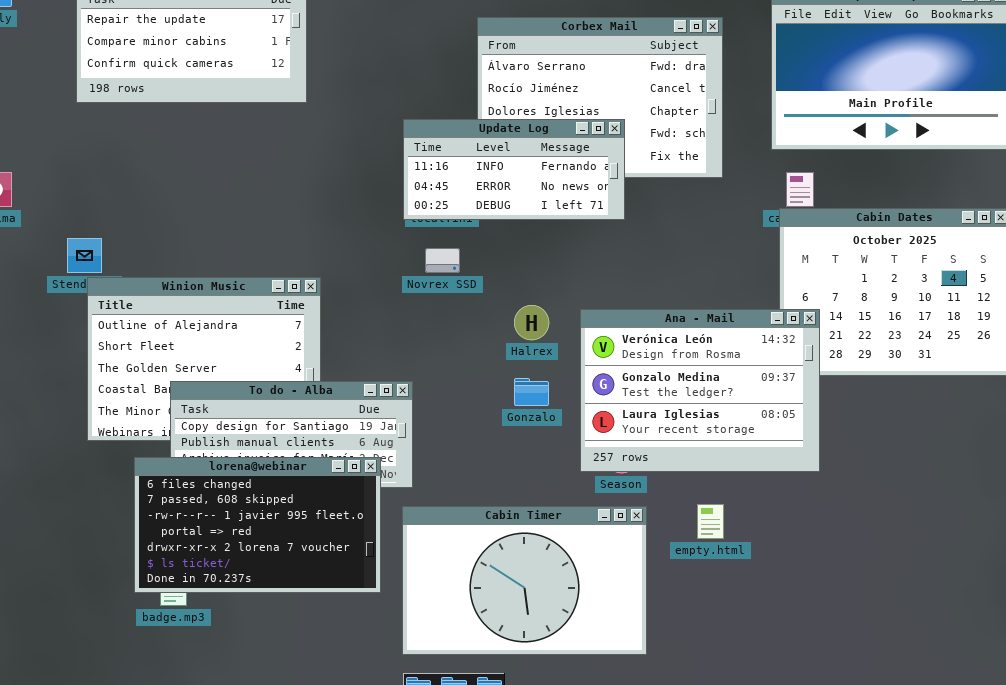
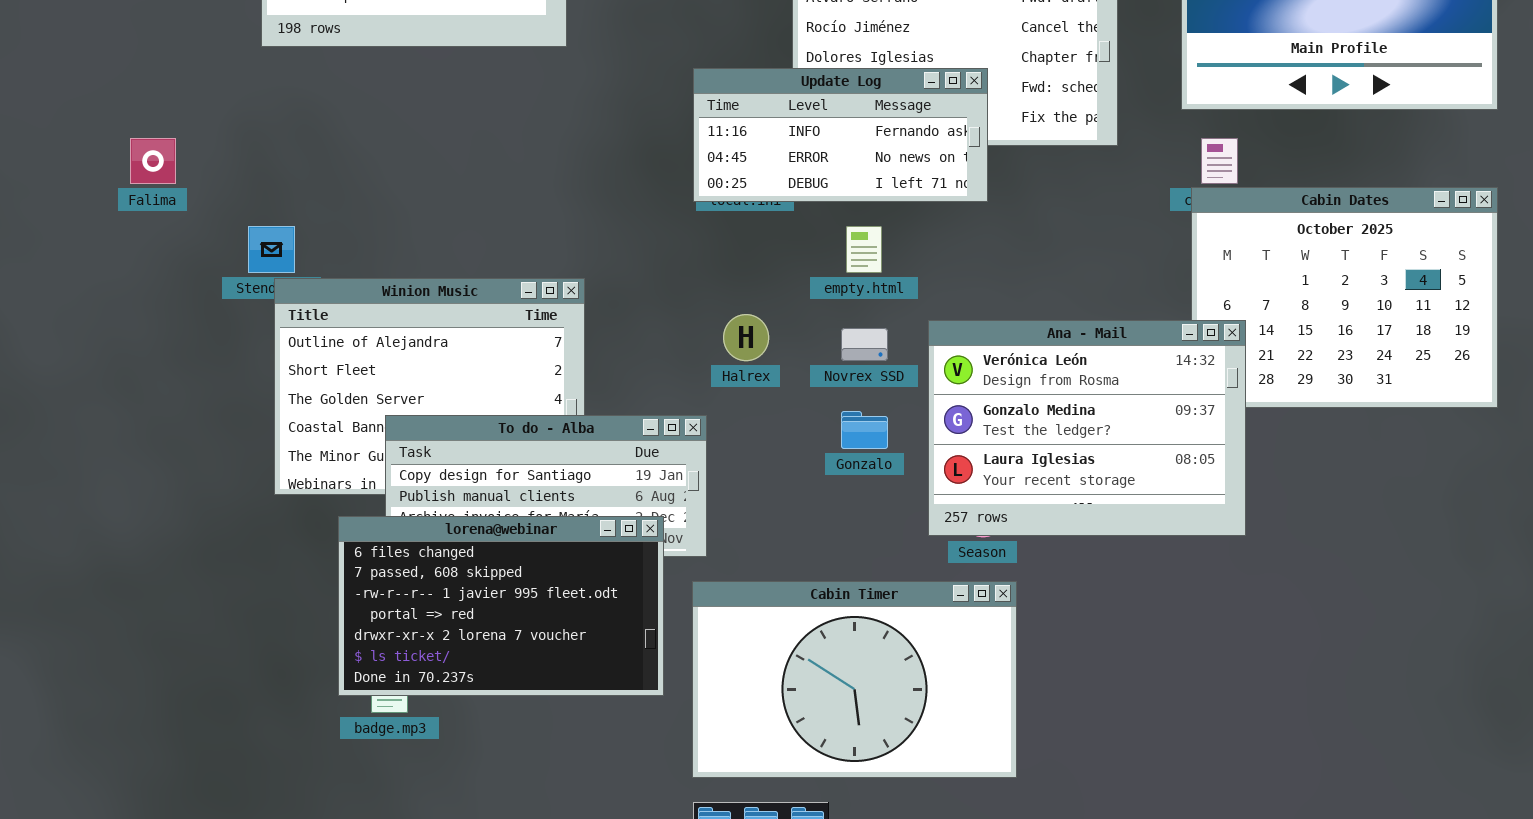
Novrex SSD: [425,248,460,273] -> [841,328,888,361], moved
Halrex: [514,305,549,340] -> [723,314,769,361], moved
empty.html: [697,504,724,539] -> [846,226,882,273], moved

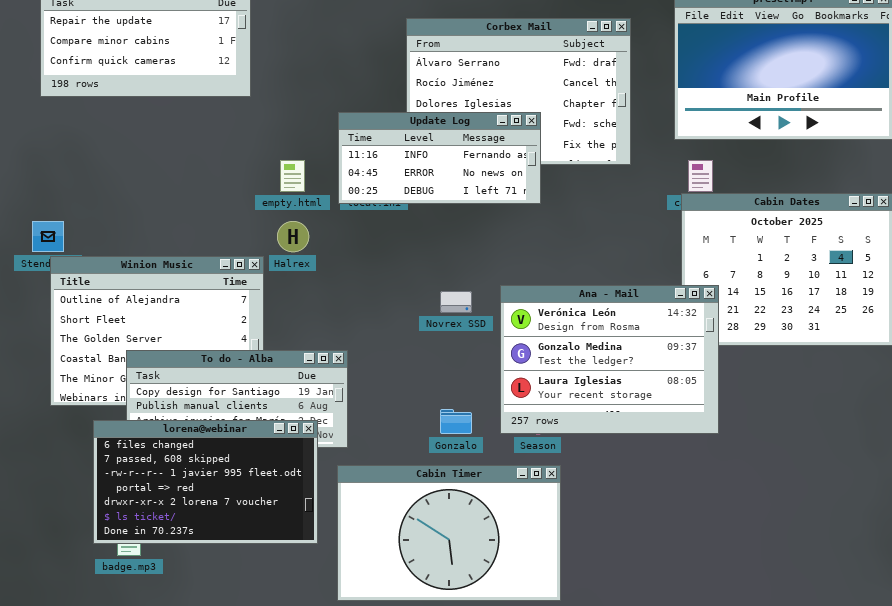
empty.html: [846,226,882,273] -> [280,160,305,192], moved
Halrex: [723,314,769,361] -> [277,221,309,252], moved
Gonzalo: [841,411,888,449] -> [440,409,472,434], moved

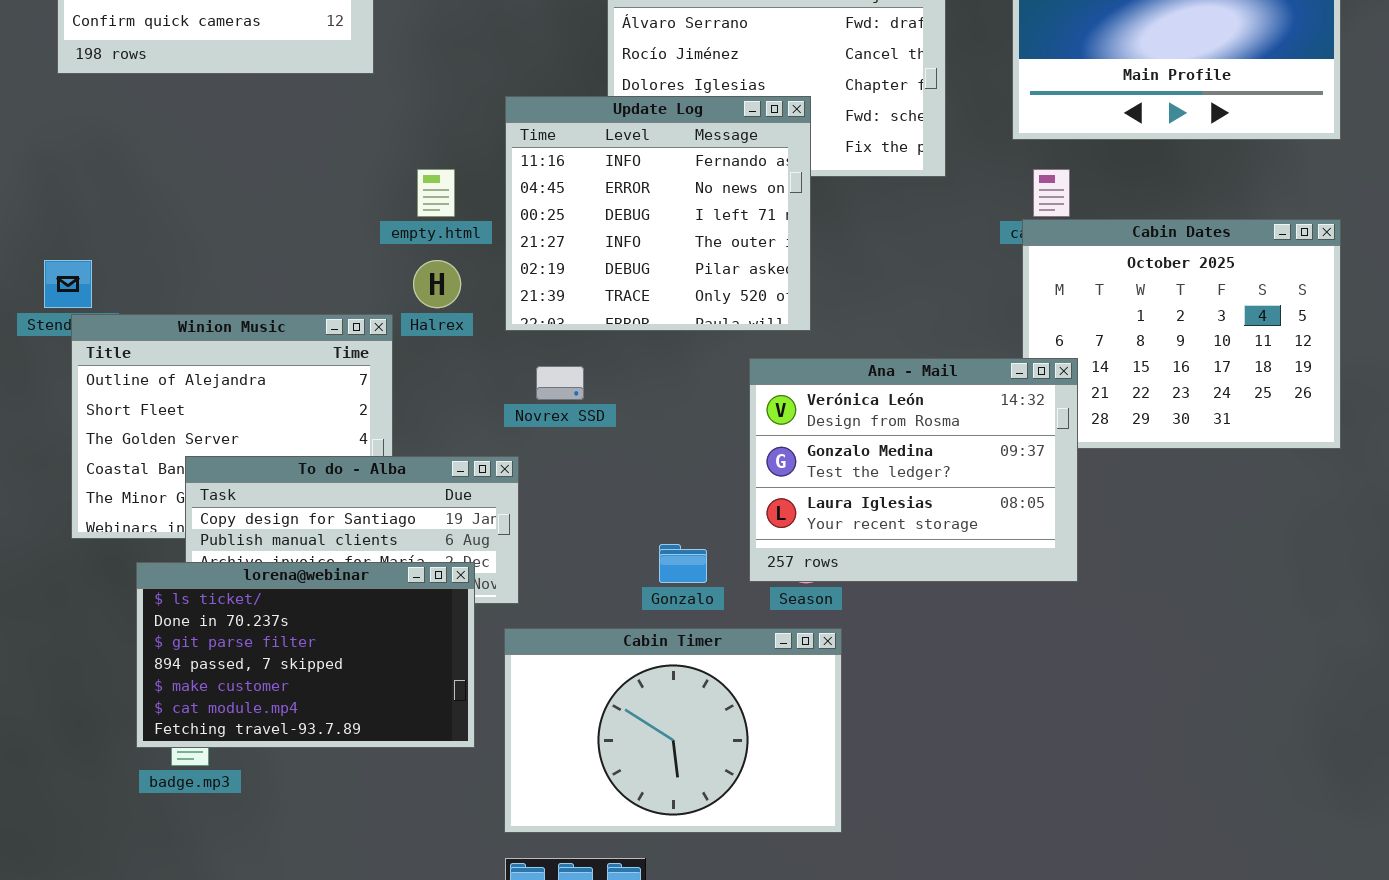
Update Log: [338,112,541,204] -> [505,96,811,331], resized
Novrex SSD: [440,291,472,313] -> [536,366,584,400], moved
lorena@webinar: [93,420,318,544] -> [136,562,475,748], scrolled down 5 rows

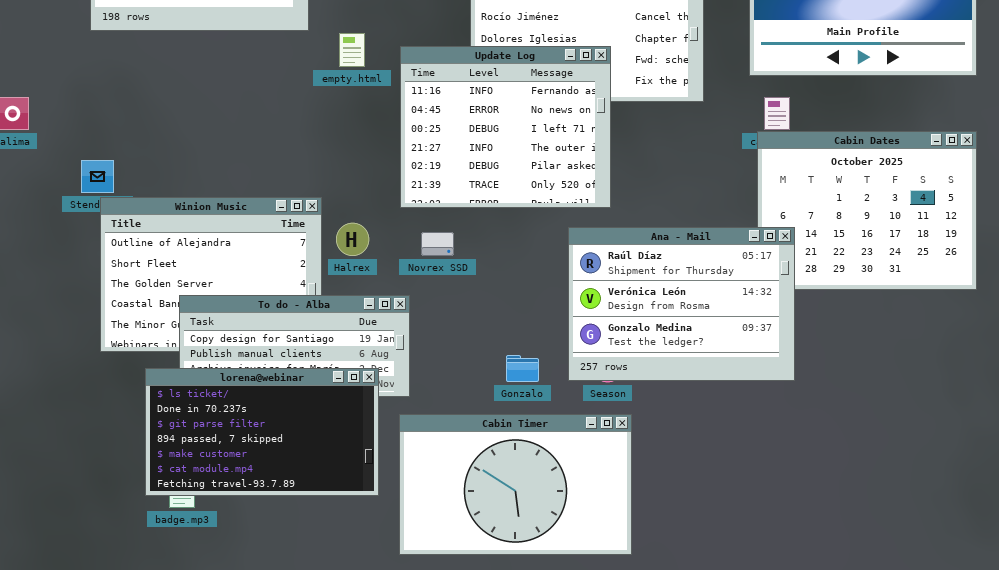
empty.html: [417,169,455,217] -> [339,33,365,67], moved
Halrex: [413,260,461,308] -> [336,223,369,256], moved
Ana - Mail: [749,358,1078,582] -> [568,227,795,381], scrolled up 1 row

